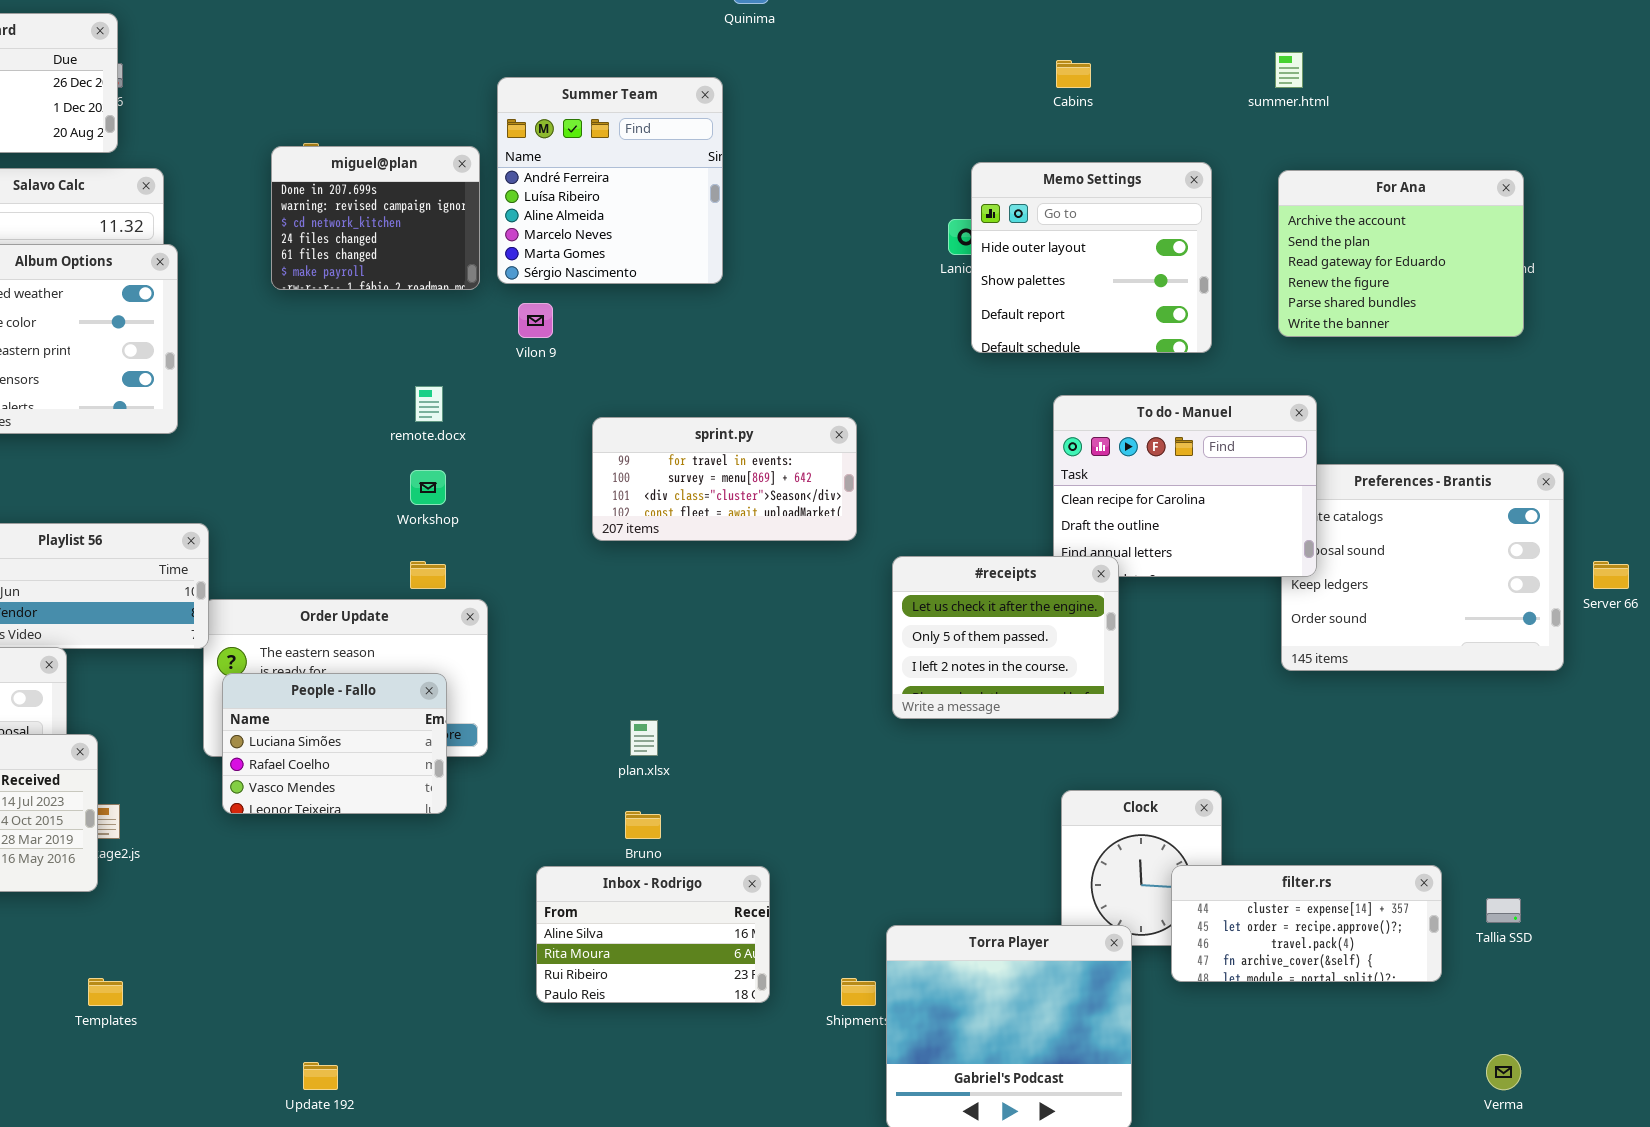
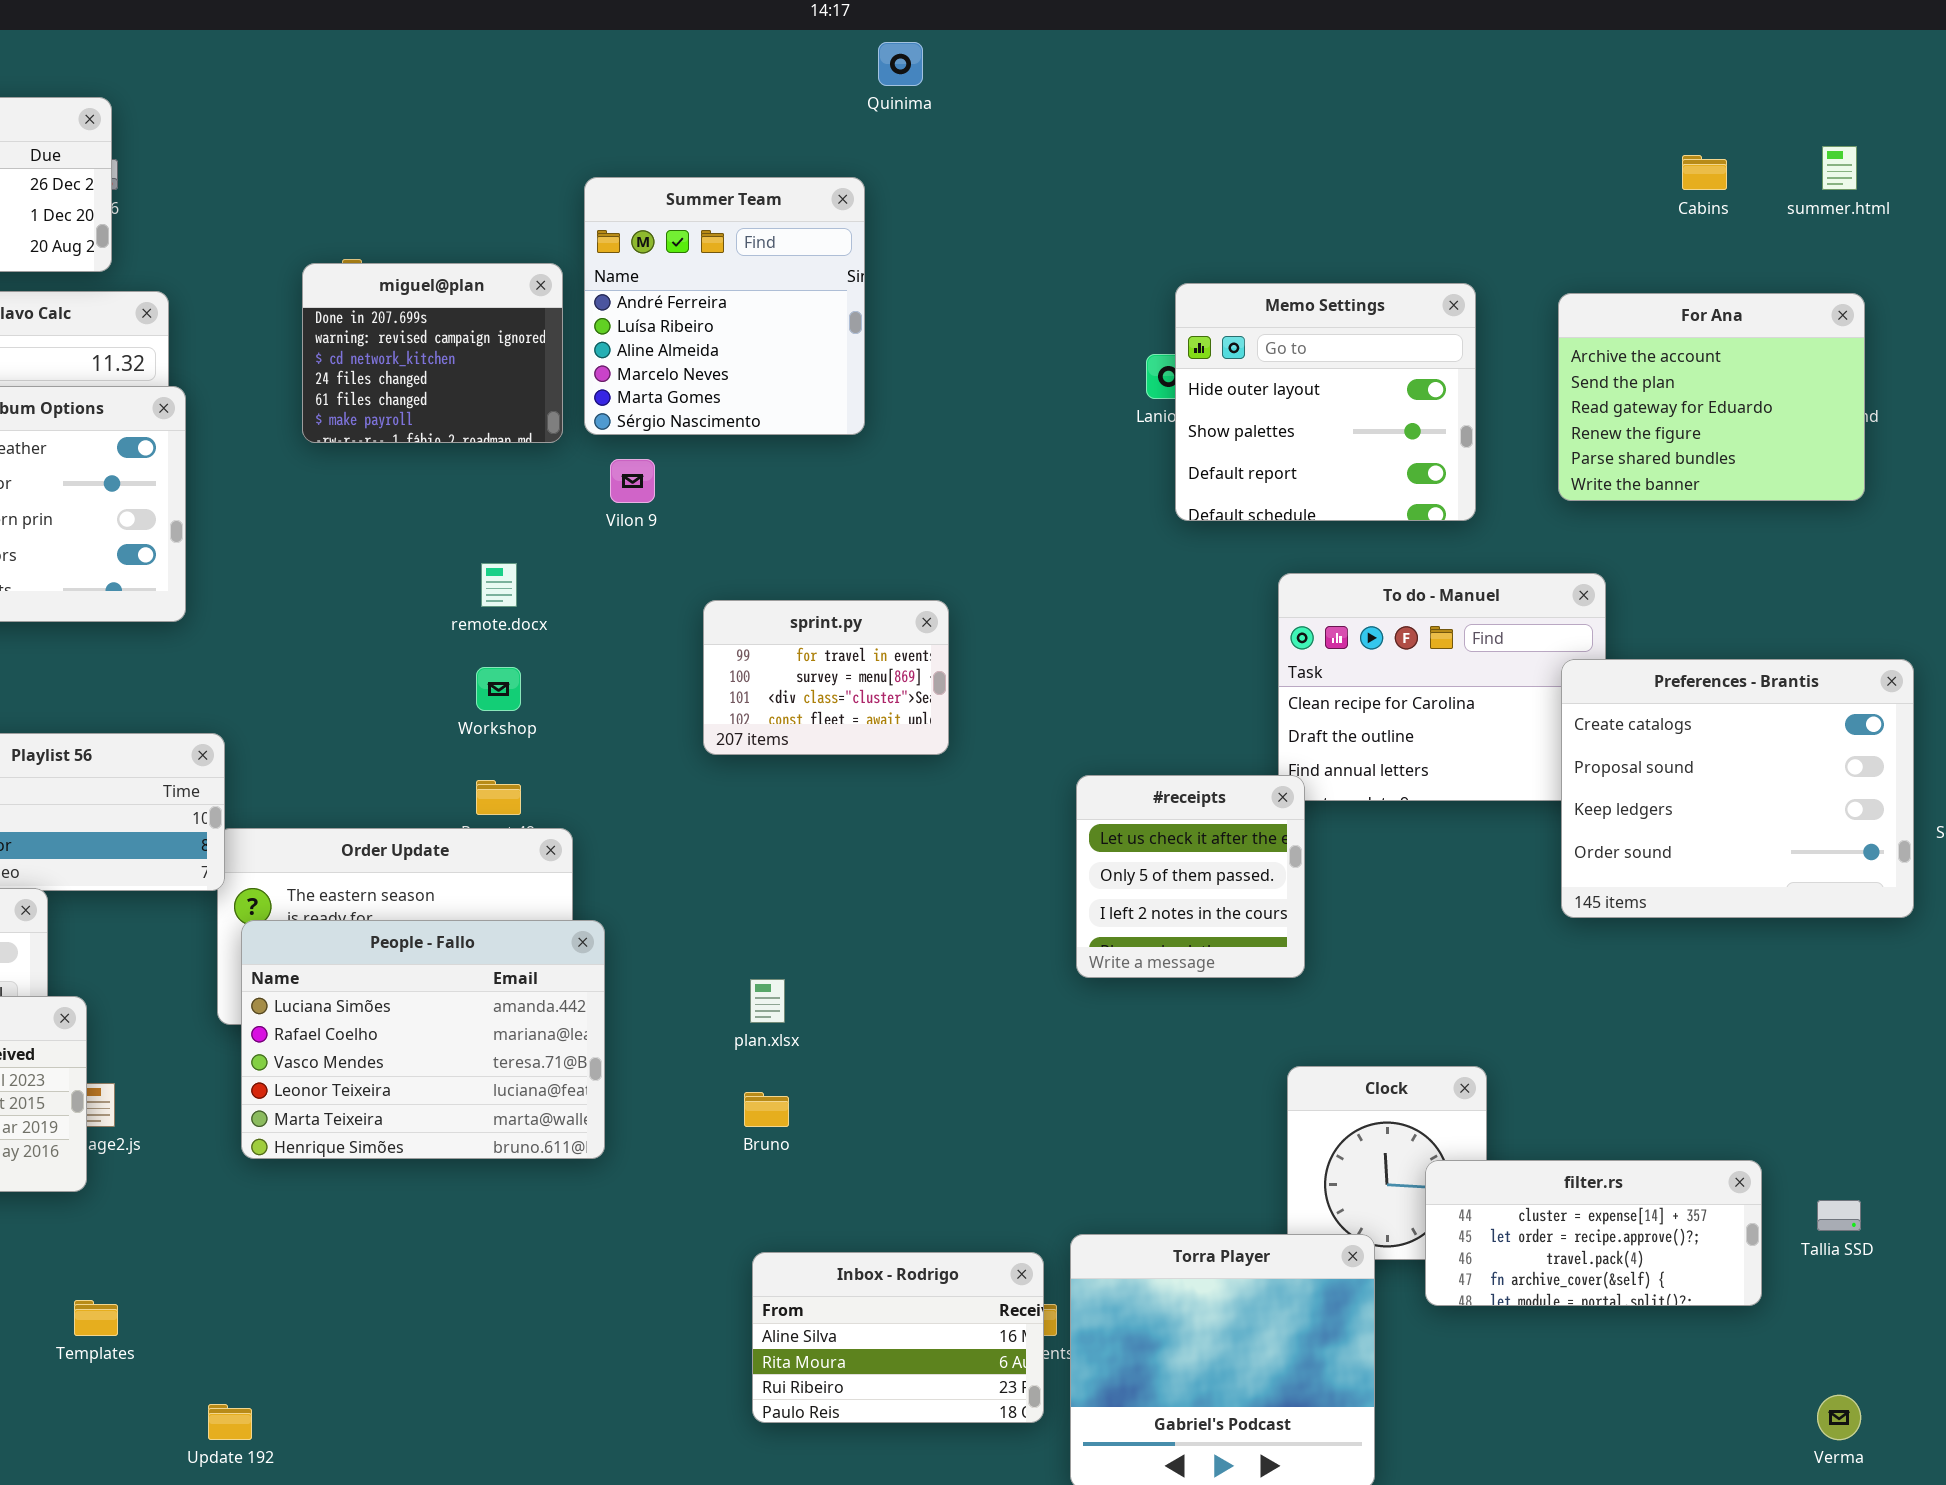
summer.html: [1275,52,1303,88] -> [1822,146,1857,190], moved
Cabins: [1056,60,1091,88] -> [1682,155,1727,190], moved
sprint.py: [592,417,857,541] -> [703,600,949,755], resized
Preferences - Brantis: [1281,464,1564,671] -> [1561,659,1914,918], raised
#receipts: [892,556,1119,719] -> [1076,775,1305,978], resized
People - Fallo: [222,673,447,814] -> [241,920,605,1159], resized
Inbox - Rodrigo: [536,866,770,1003] -> [752,1252,1044,1423], moved
Update 192: [303,1062,338,1090] -> [208,1404,252,1440], moved

